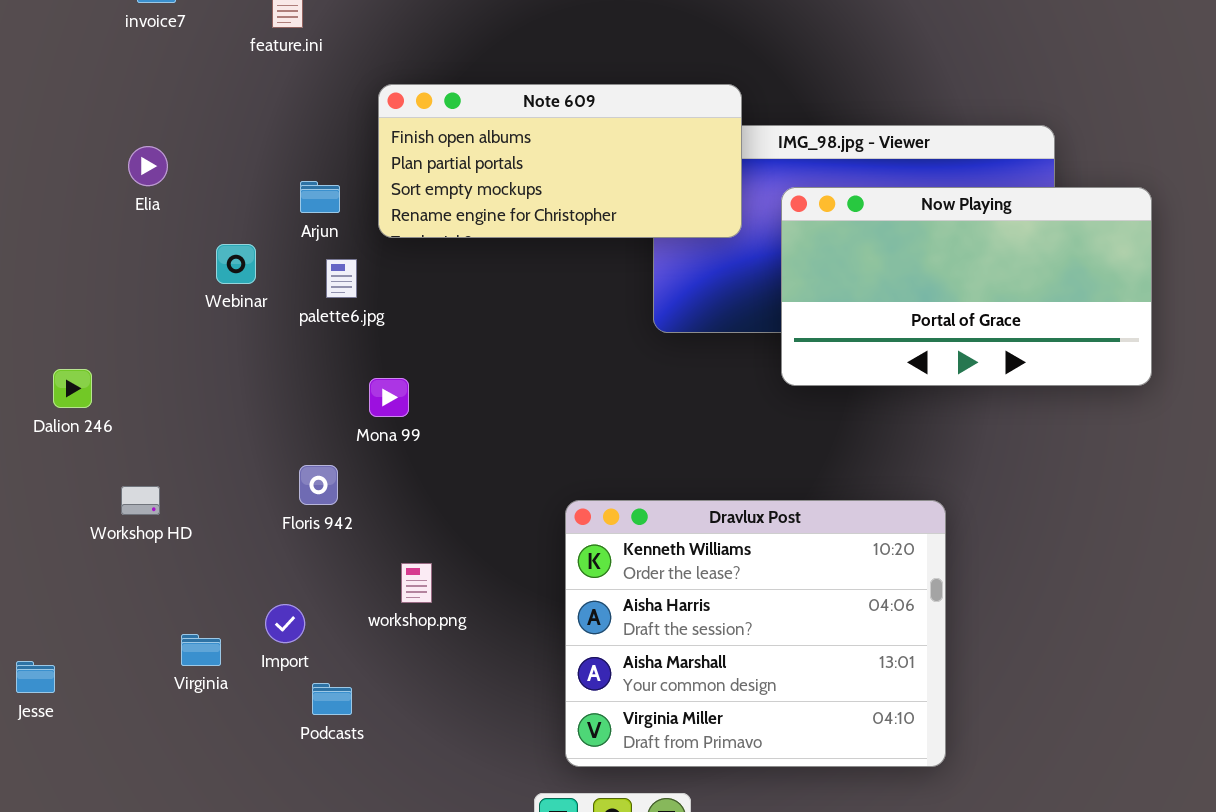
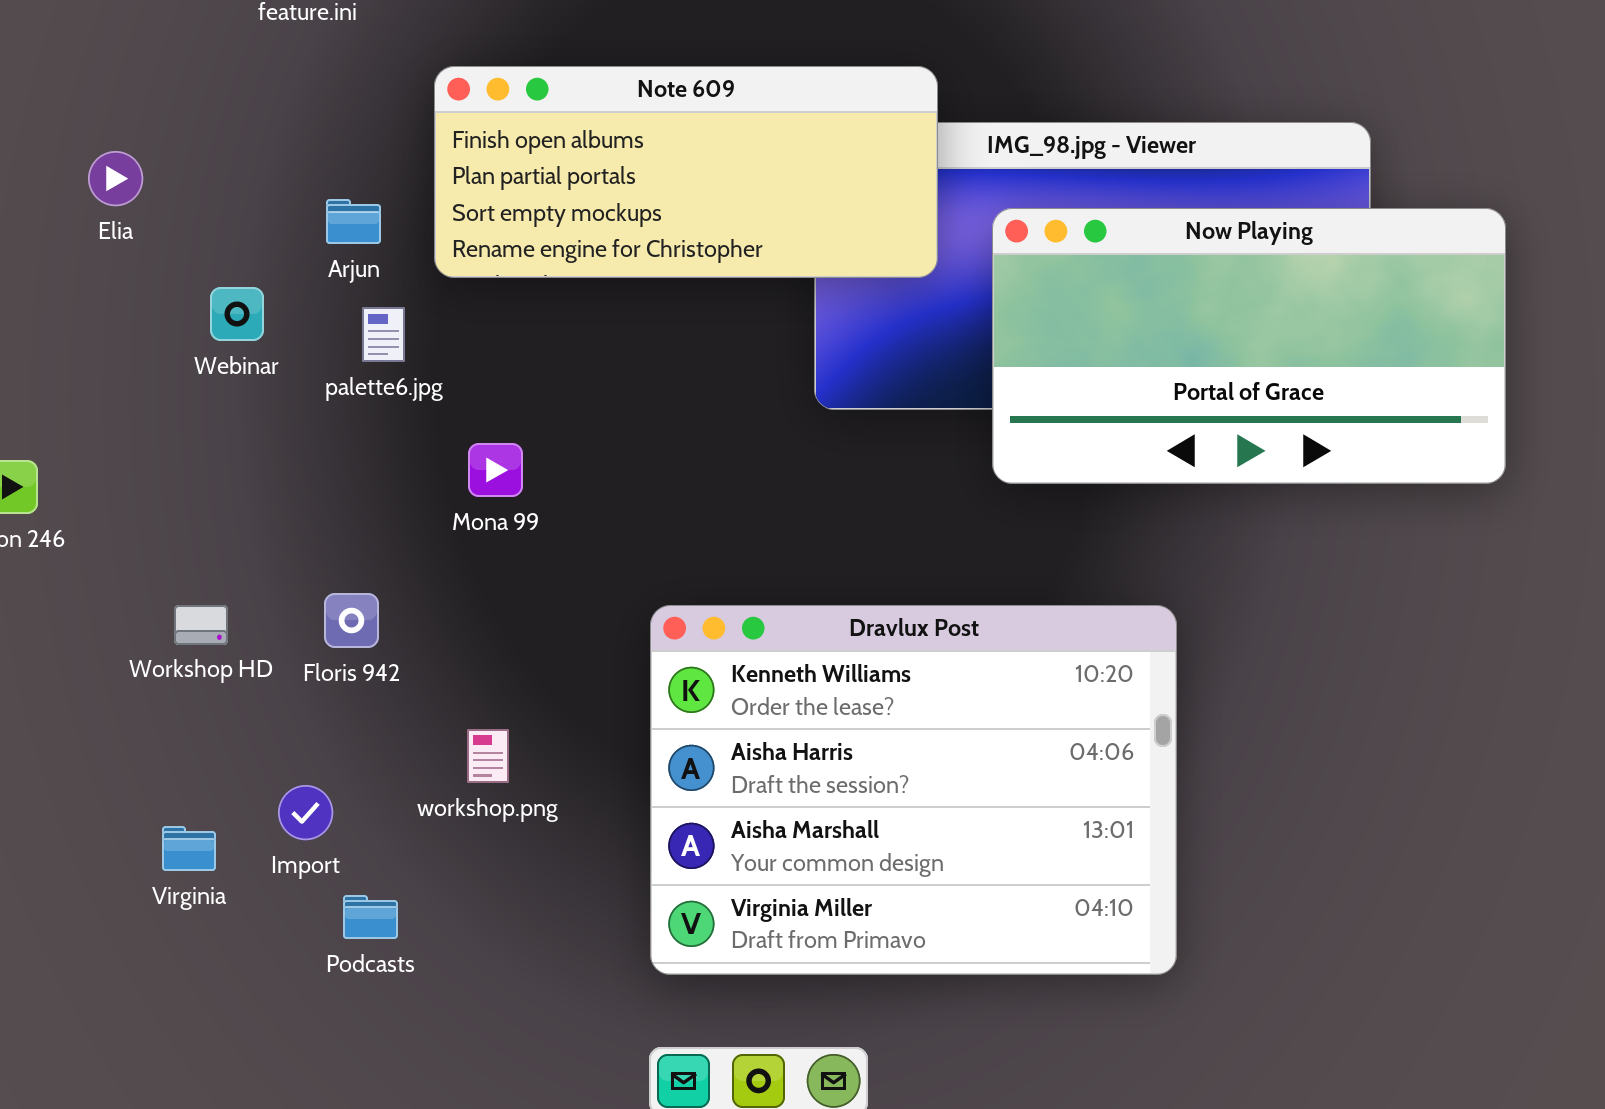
Mona 99: [369,378,409,417] -> [468,443,523,497], moved
Workshop HD: [121,486,160,515] -> [174,605,228,645], moved
Dravlux Post: [565,500,946,767] -> [650,605,1177,975], moved

